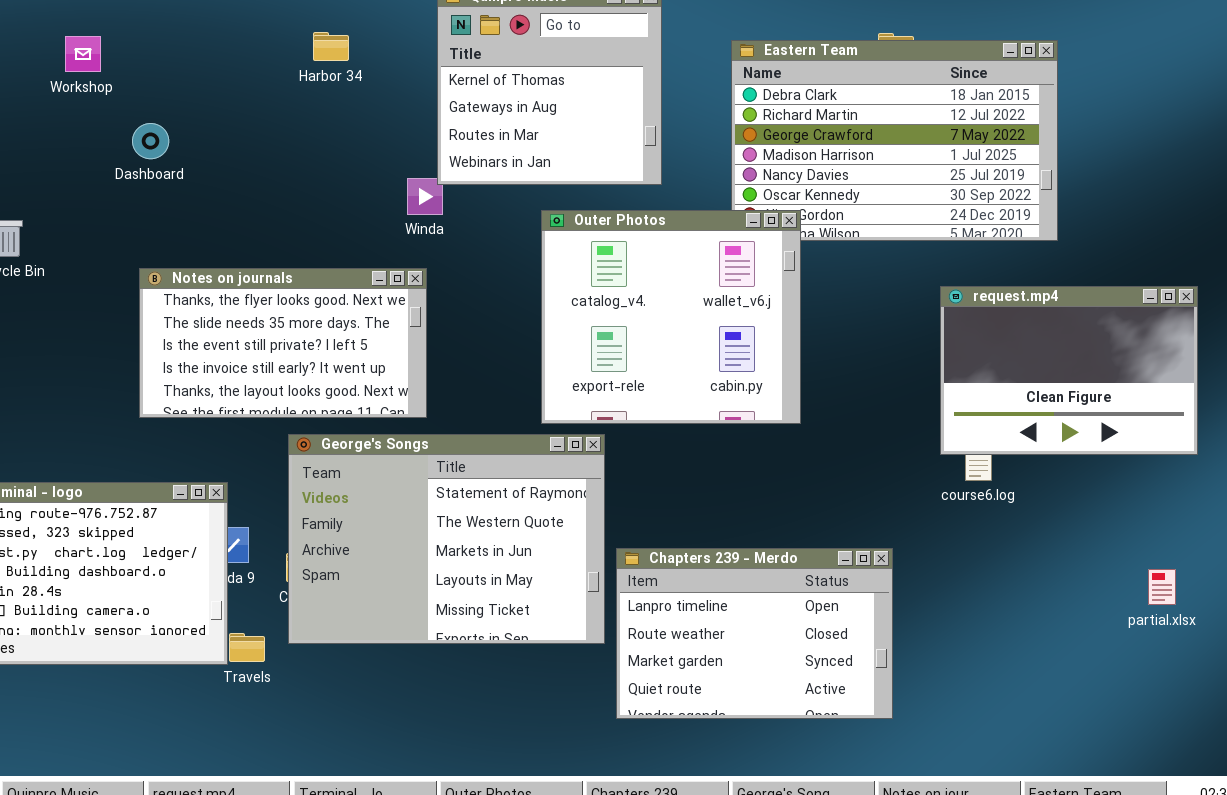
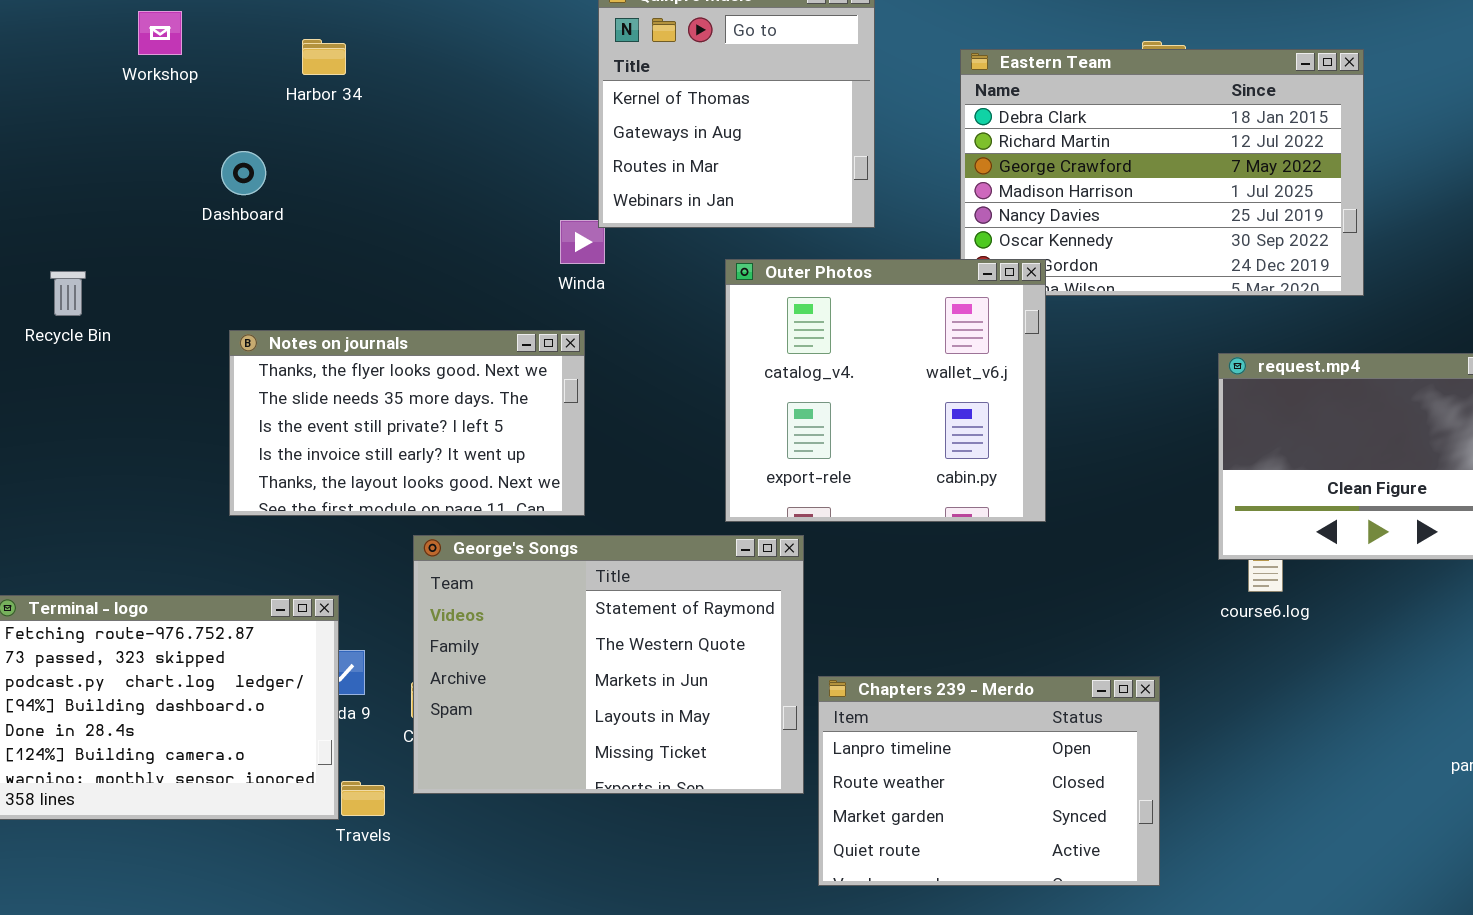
Harbor 34: [313,32,349,61] -> [302,39,346,75], moved
Workshop: [65,36,101,72] -> [138,11,182,55], moved

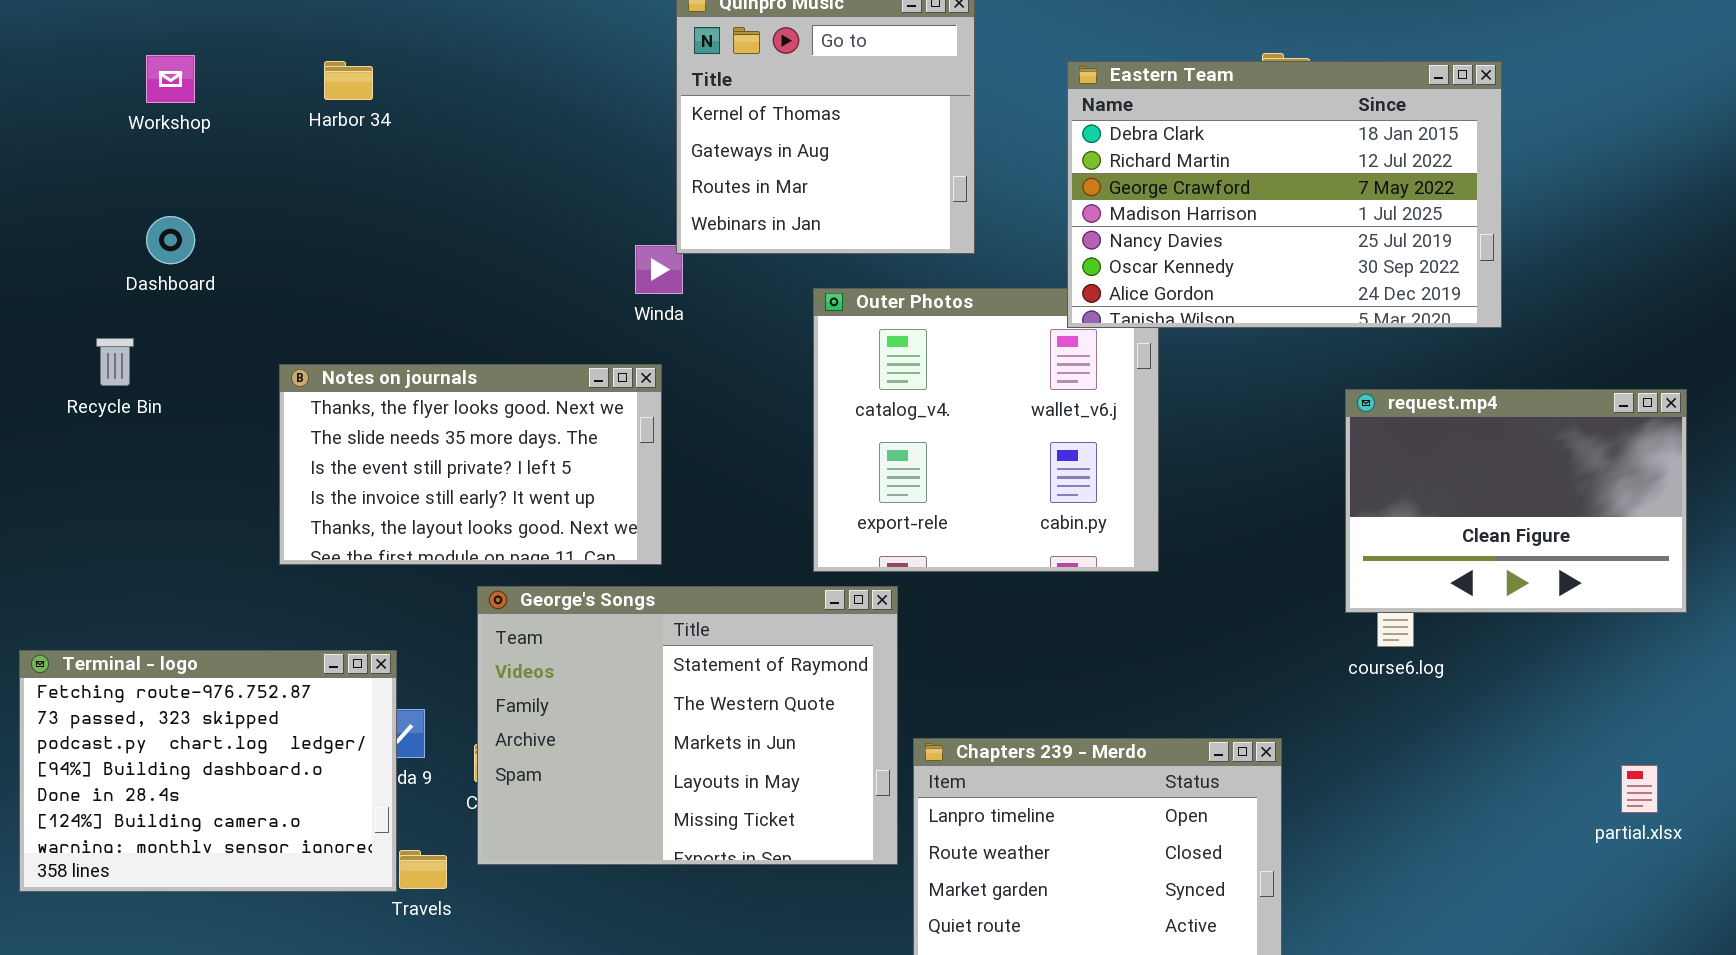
Workshop: [138,11,182,55] -> [146,55,195,103], moved
Harbor 34: [302,39,346,75] -> [324,61,373,100], moved
Eastern Team: [960,49,1364,296] -> [1067,61,1502,328], raised
Dashboard: [221,151,266,195] -> [146,216,195,264], moved
Recycle Bin: [50,271,86,316] -> [96,338,134,386], moved

